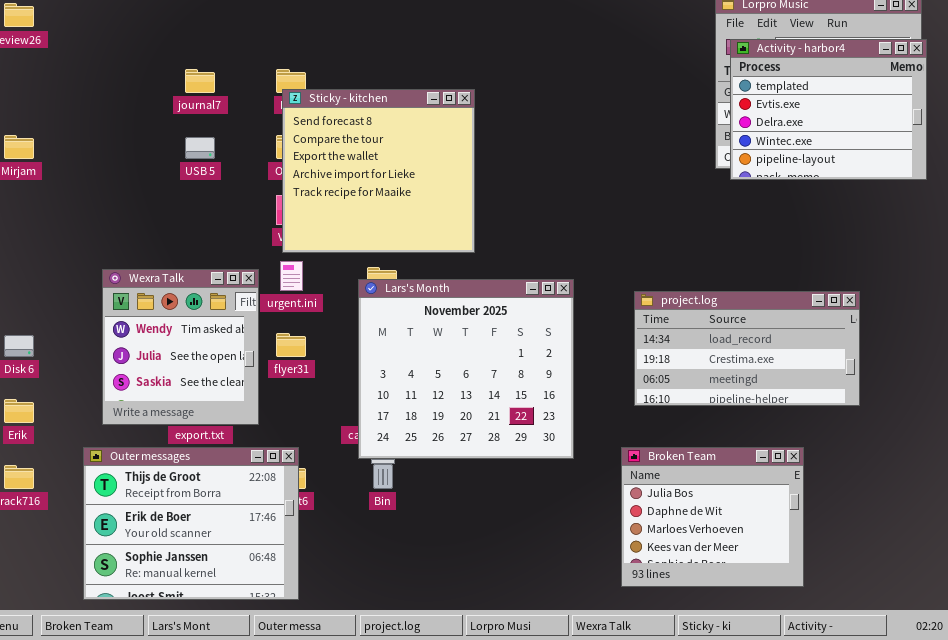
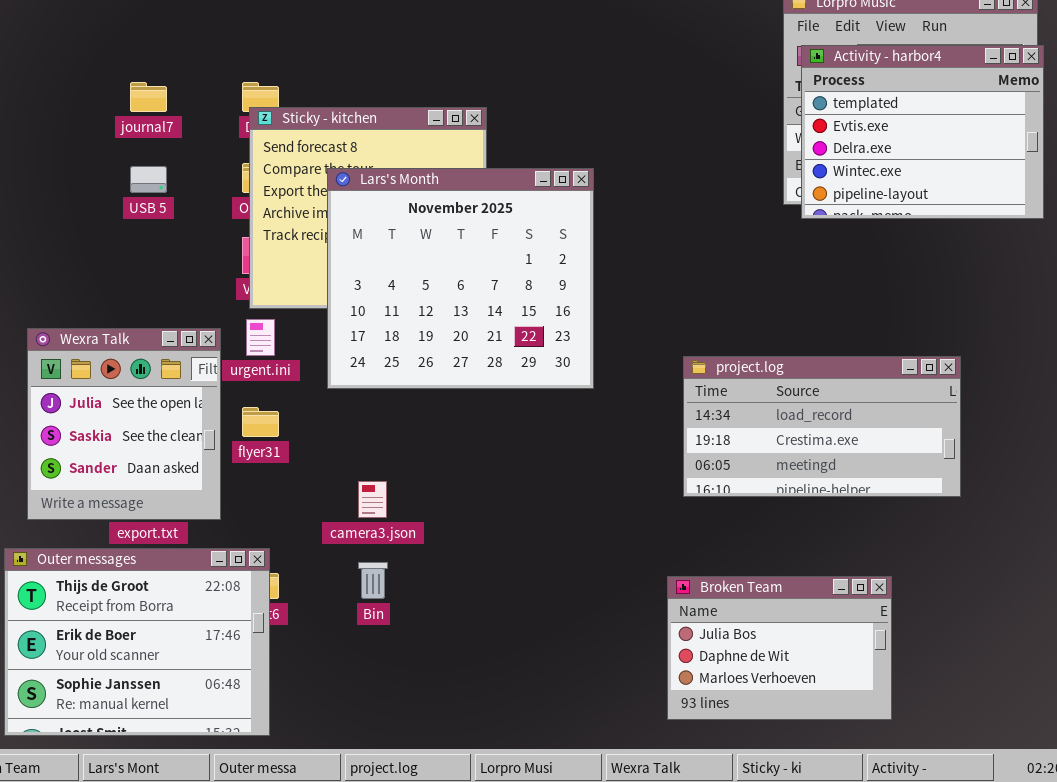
Wexra Talk: [102,269,259,425] -> [27,328,221,520], scrolled down 1 row
Lars's Month: [358,279,574,459] -> [327,168,594,389], moved
Broken Team: [621,447,804,587] -> [667,576,892,720], resized

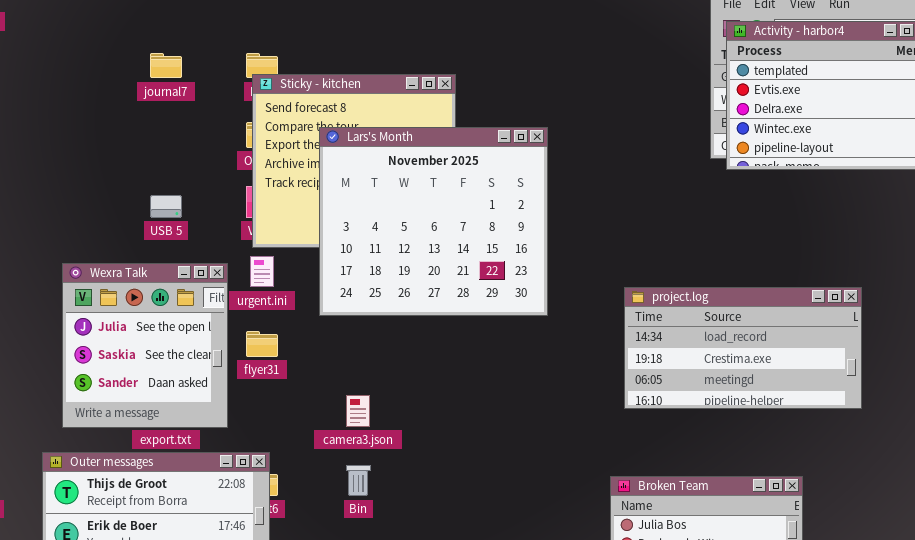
USB 5: [130,166,167,193] -> [150,195,182,218], moved

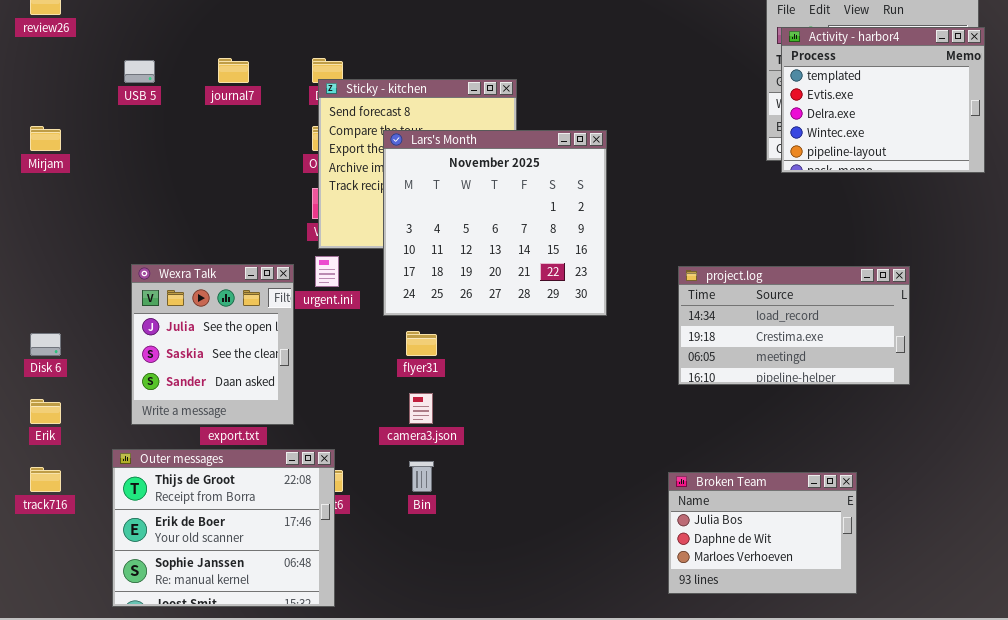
USB 5: [150,195,182,218] -> [124,60,155,83], moved
project.log: [624,287,862,409] -> [678,266,910,385], moved
flyer31: [246,331,278,357] -> [406,331,437,356], moved

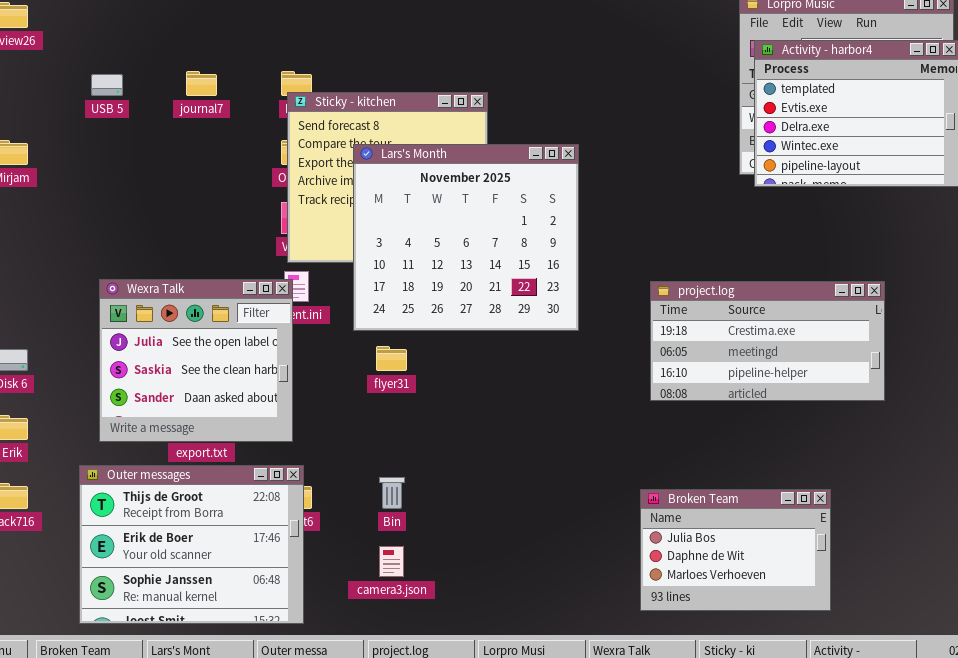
Wexra Talk: [131,264,294,425] -> [99,279,293,442], resized
project.log: [678,266,910,385] -> [650,281,885,401], scrolled down 1 row
camera3.json: [409,393,433,424] -> [379,546,404,577], moved

